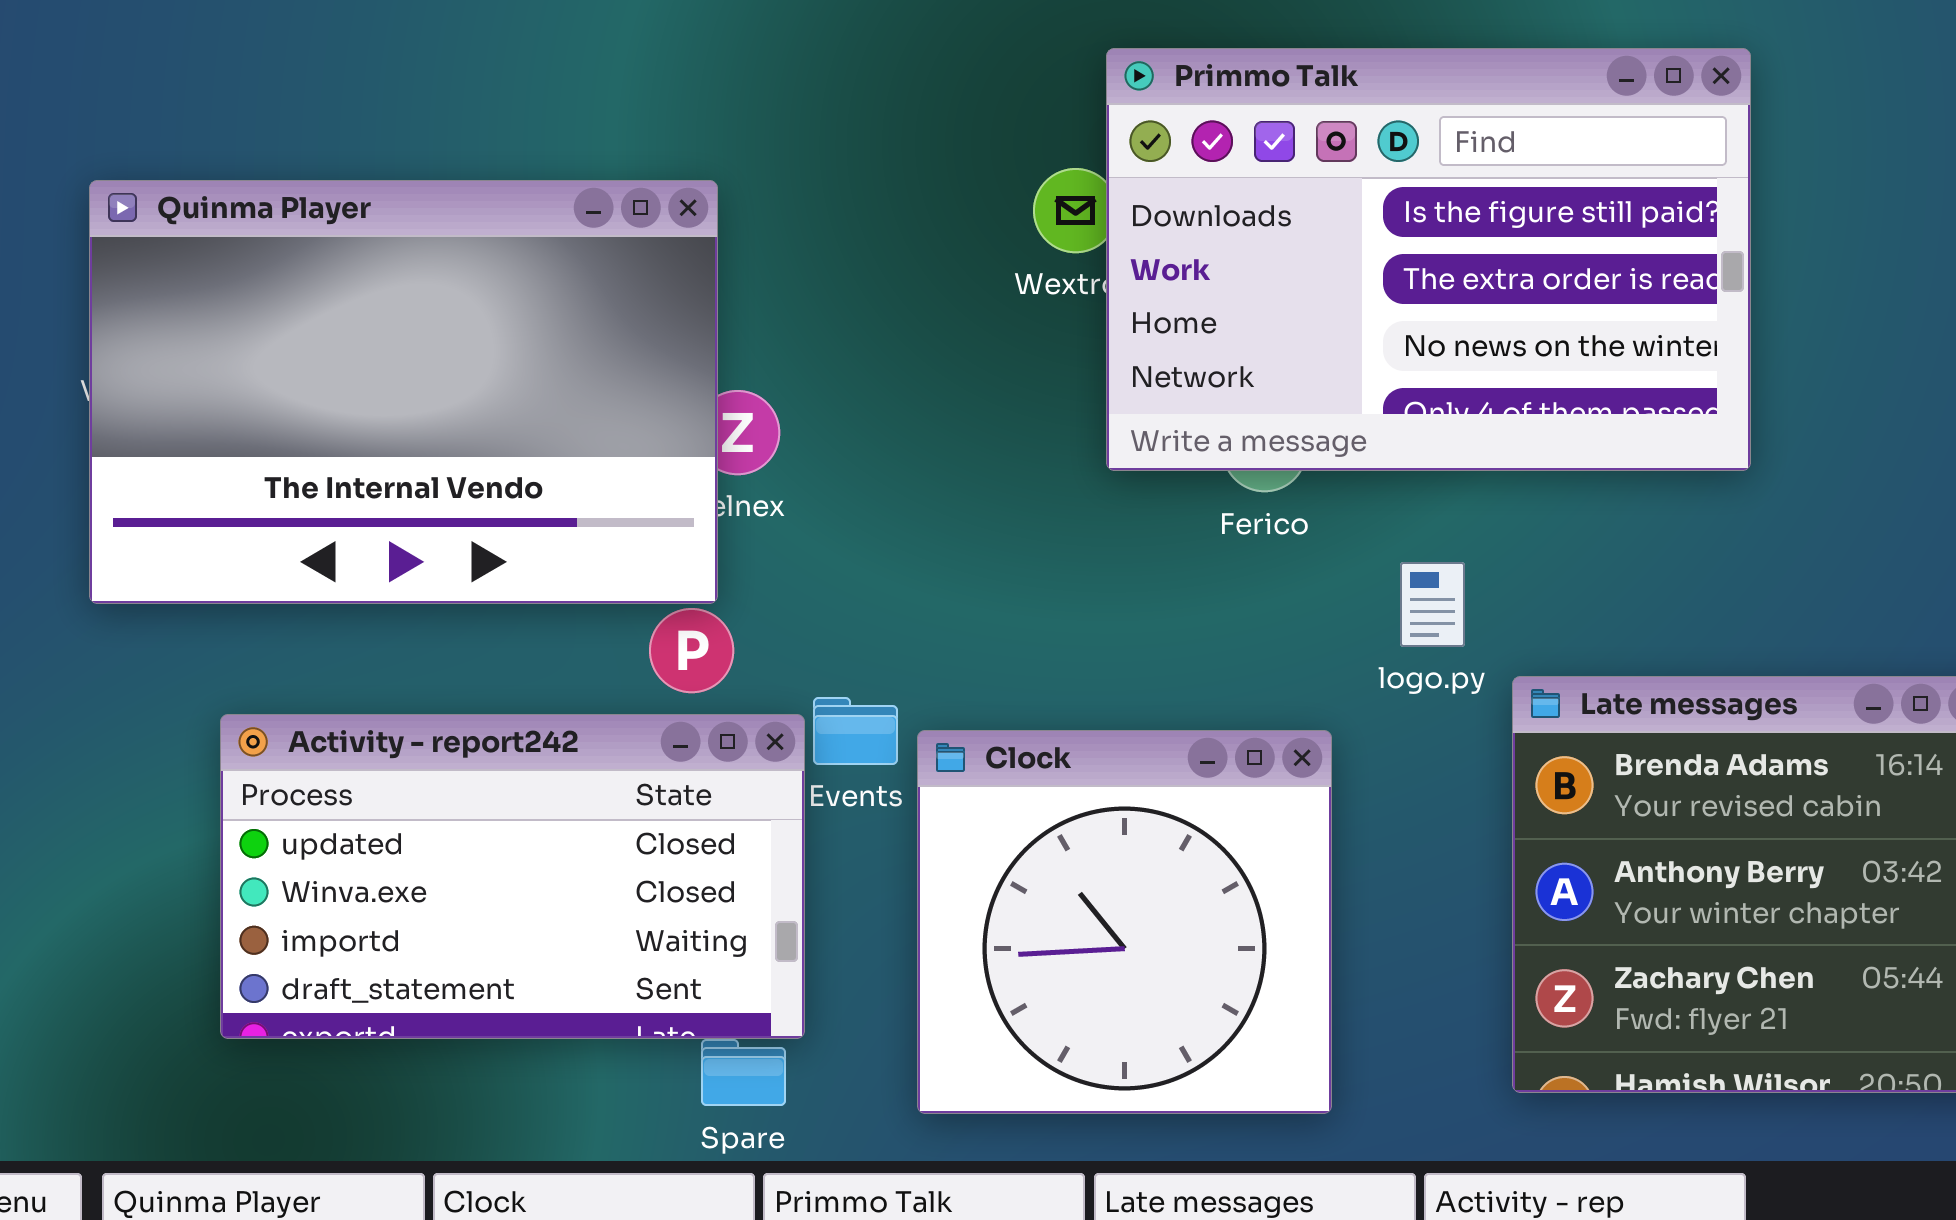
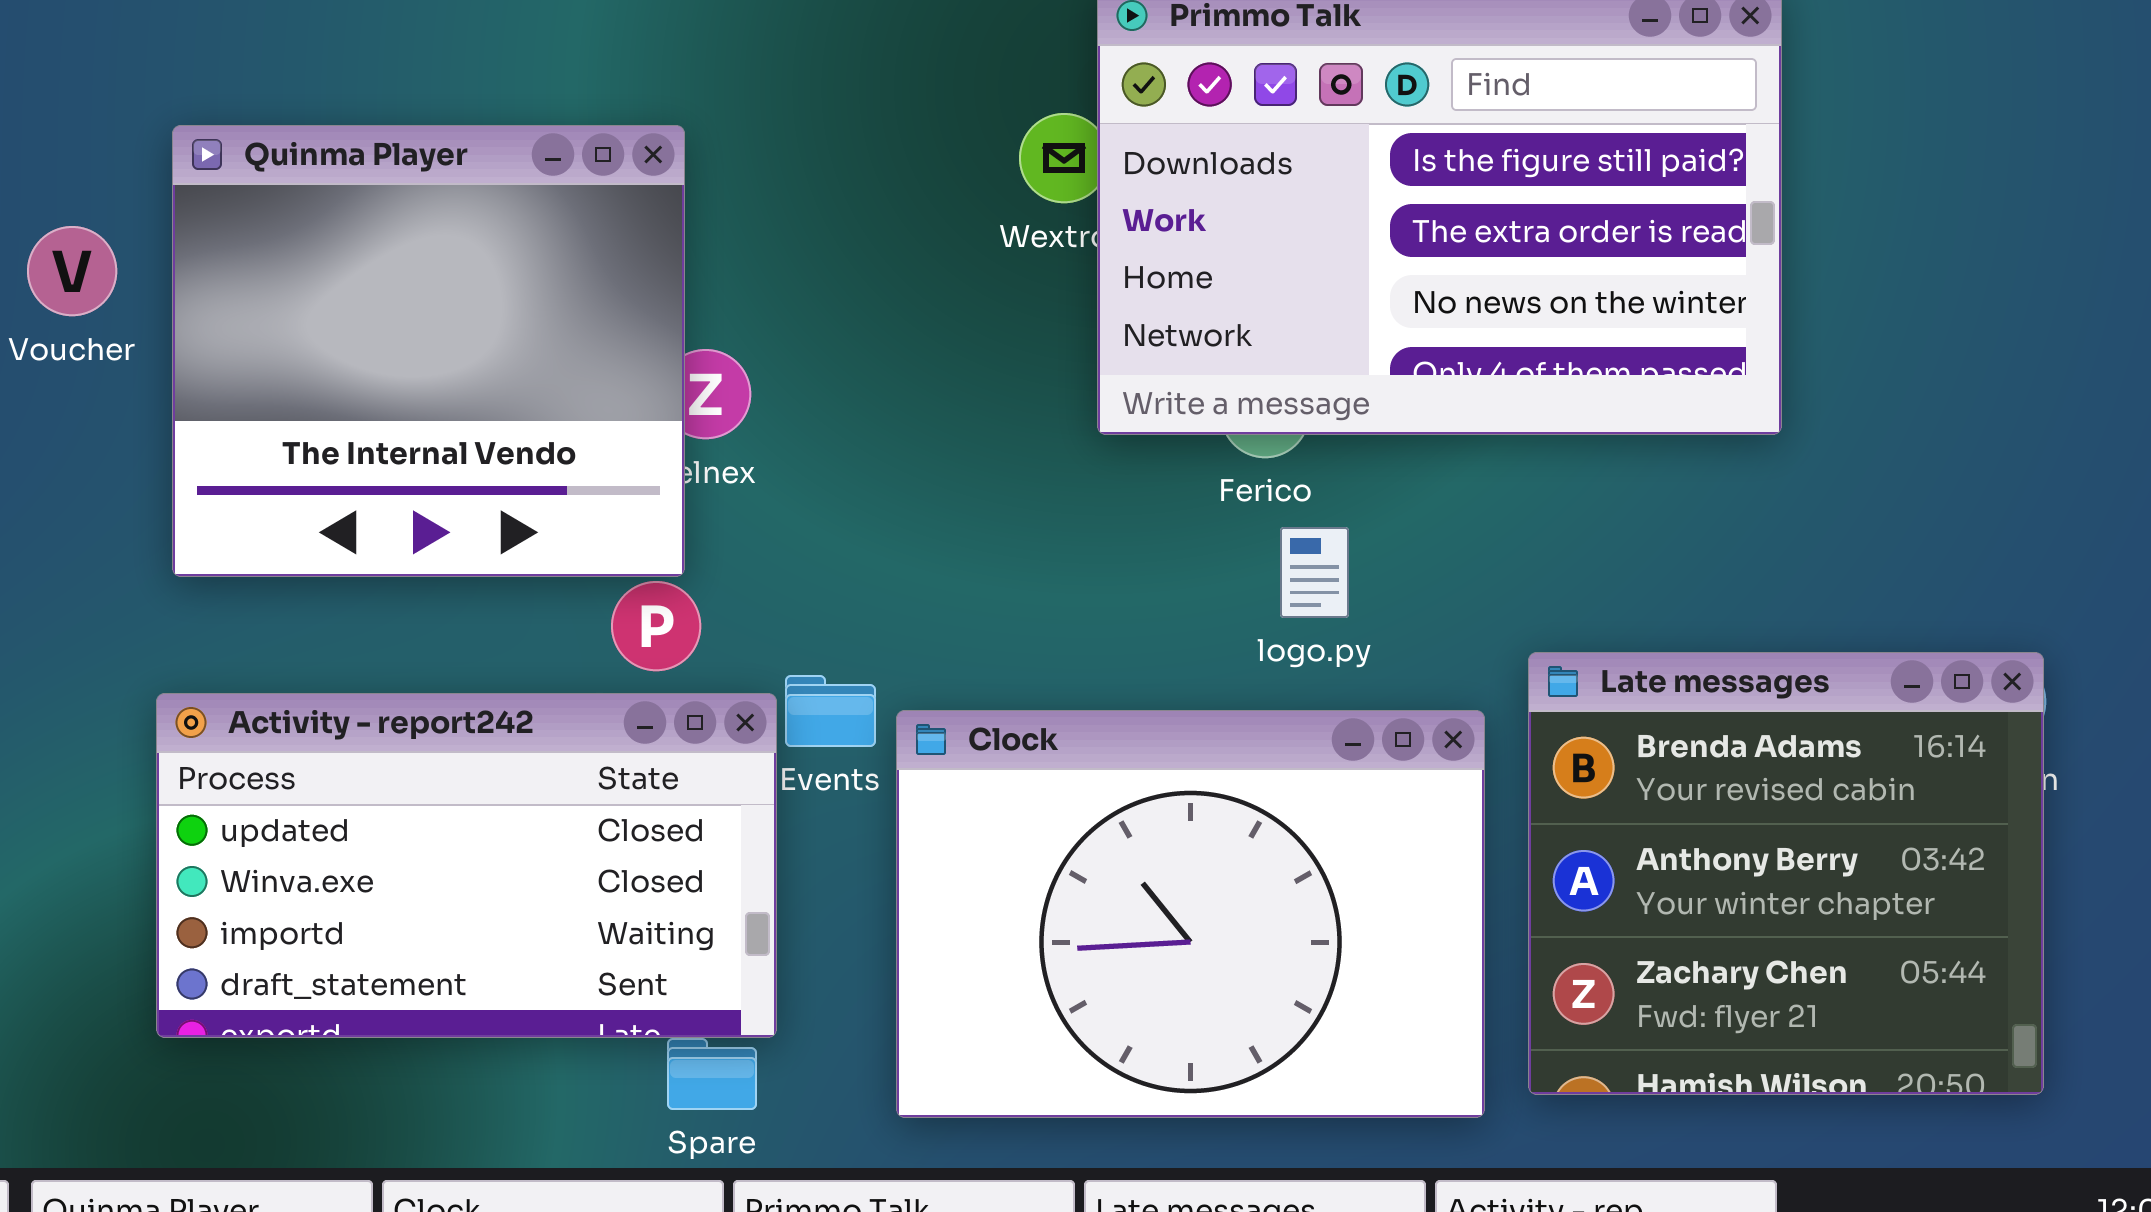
Quinma Player: [89,180,718,604] -> [172,125,685,577], resized
logo.py: [1400,562,1465,647] -> [1280,527,1349,618], moved
Clock: [917,730,1332,1114] -> [896,710,1485,1118], resized

